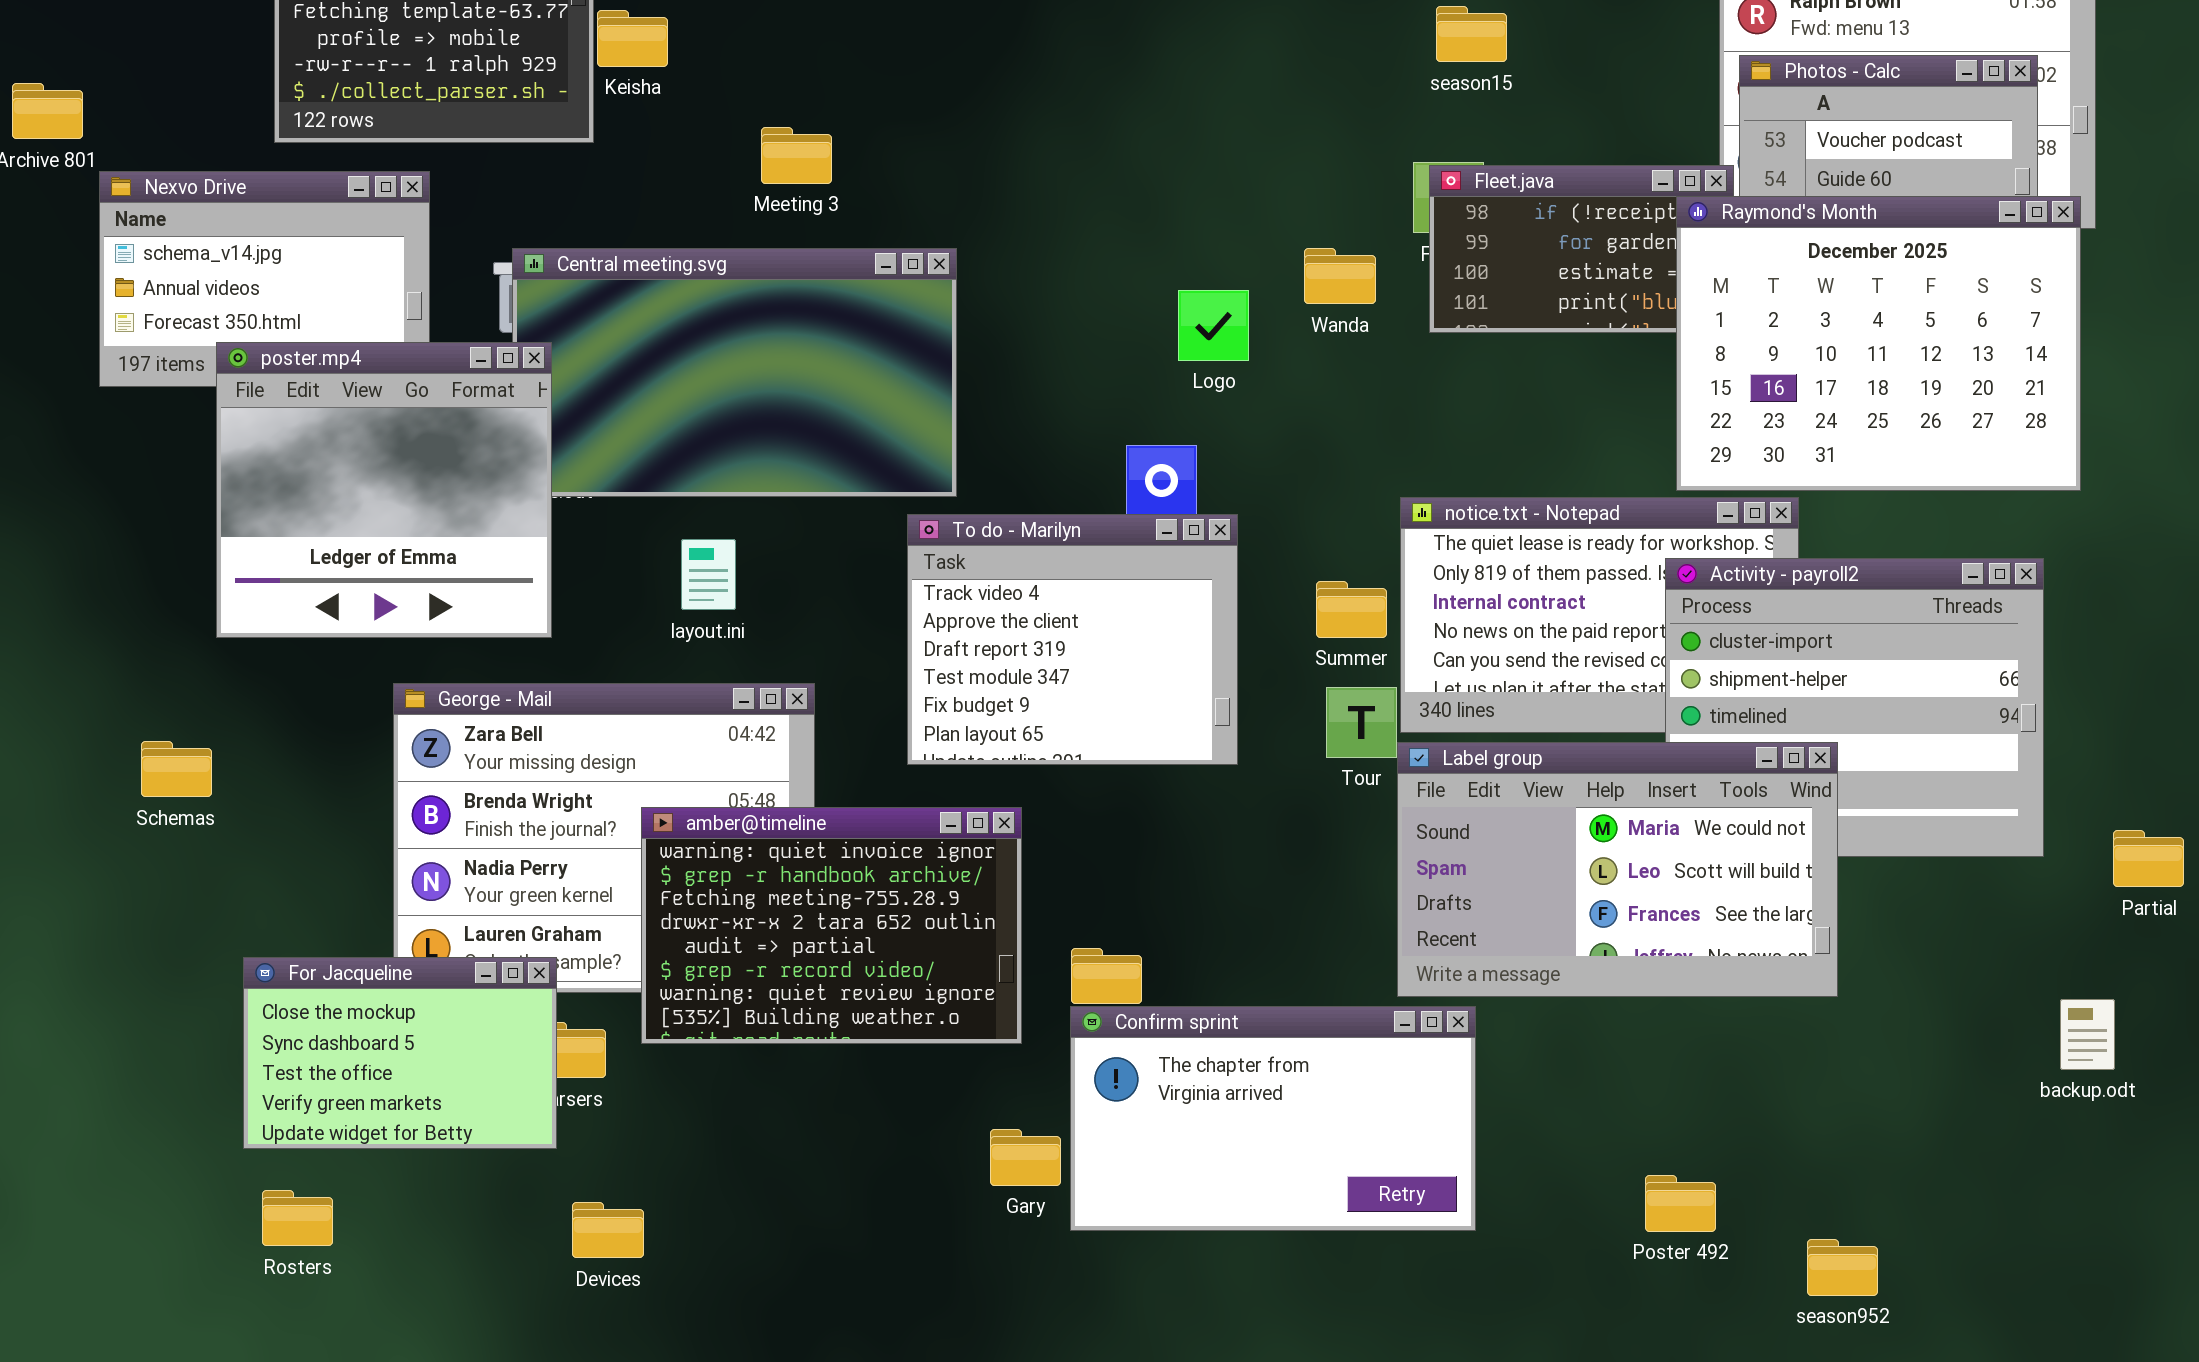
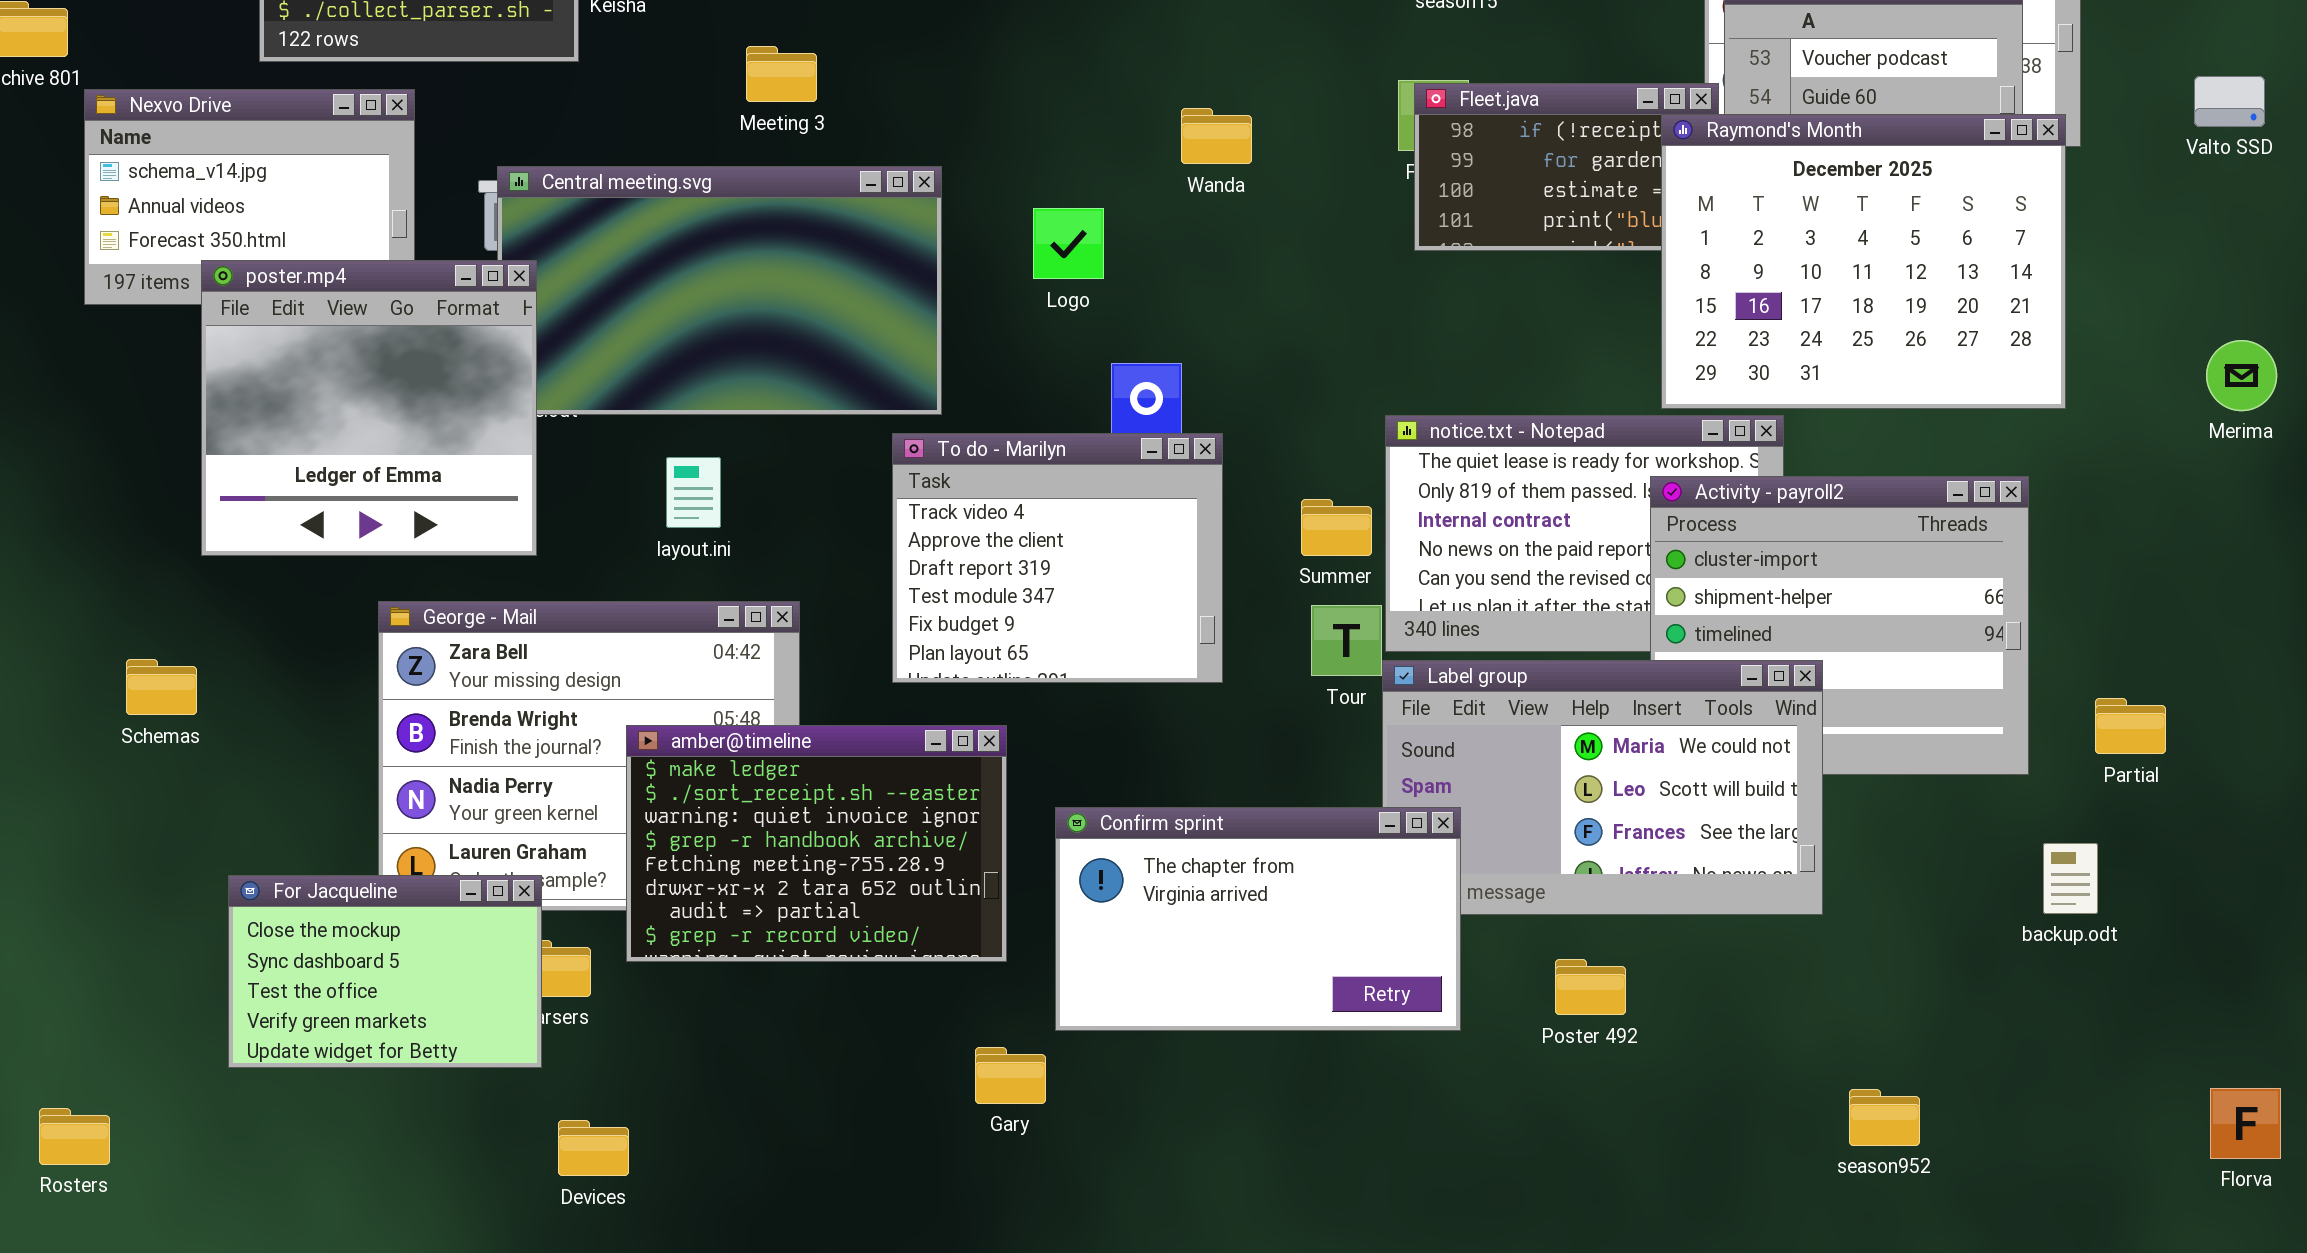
Wanda: [1304,248,1376,304] -> [1181,108,1252,164], moved
Logo: [1178,290,1249,361] -> [1033,208,1104,279], moved
amber@timeline: [641,807,1022,1044] -> [626,725,1007,962], scrolled up 2 rows
Partial: [2113,830,2184,887] -> [2095,698,2166,754], moved
backup.odt: [2060,999,2115,1070] -> [2043,843,2098,914], moved
Confirm sprint: [1070,1006,1476,1231] -> [1055,807,1461,1031], moved
Poster 492: [1645,1175,1716,1232] -> [1555,959,1626,1015], moved
Rosters: [262,1190,333,1246] -> [39,1108,110,1165], moved
season952: [1807,1239,1878,1296] -> [1849,1089,1920,1146], moved

